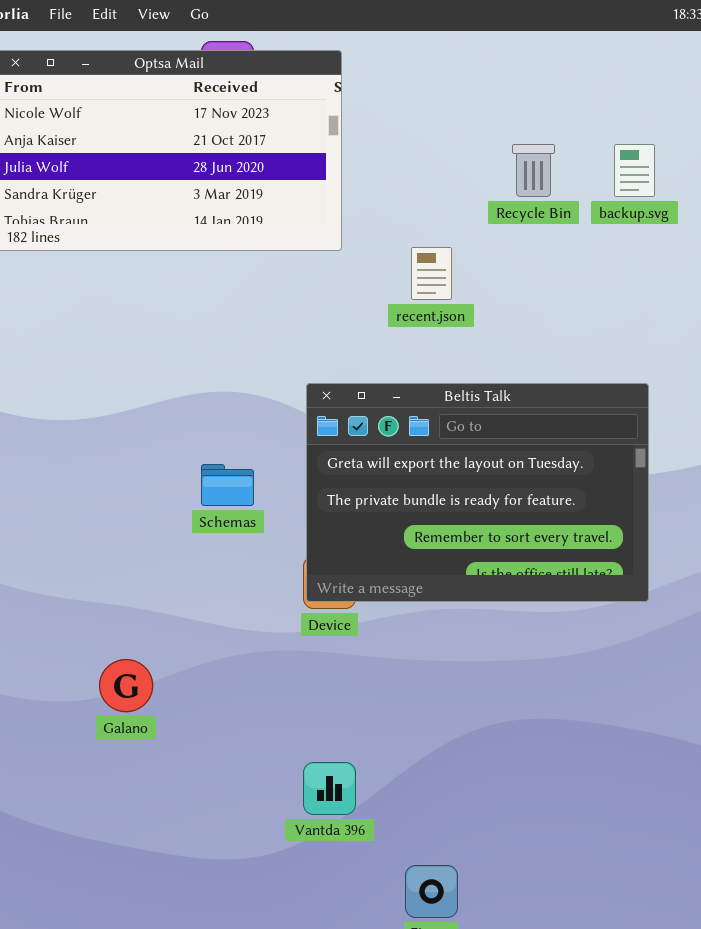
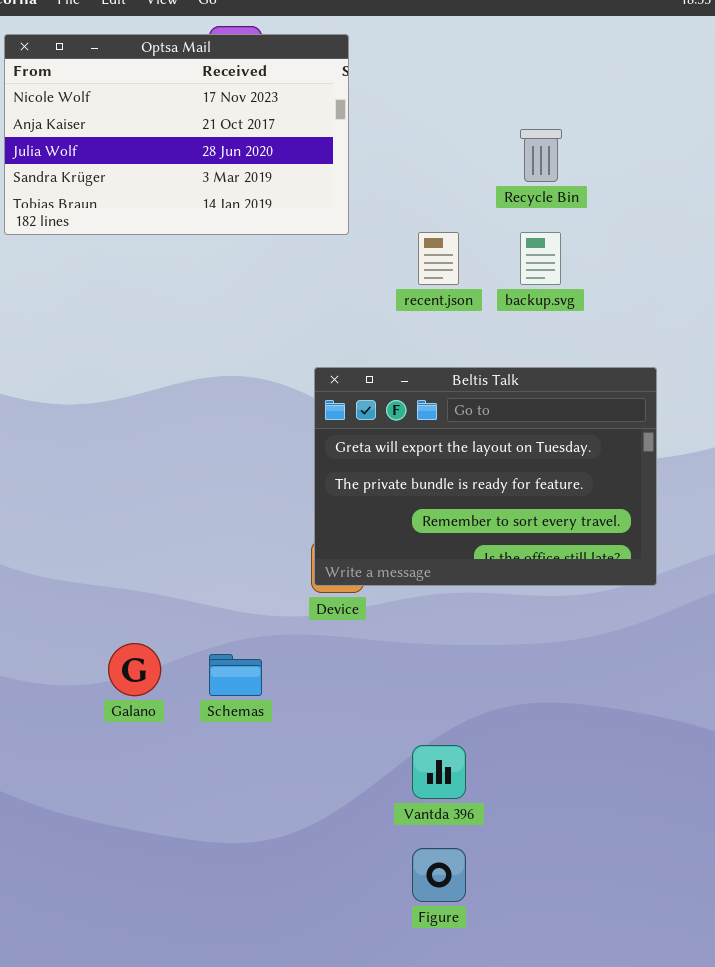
backup.svg: [614,144,655,197] -> [520,232,561,285], moved
Schemas: [201,464,254,506] -> [209,654,262,696], moved
Vantda 396: [303,762,356,815] -> [412,745,466,799], moved

